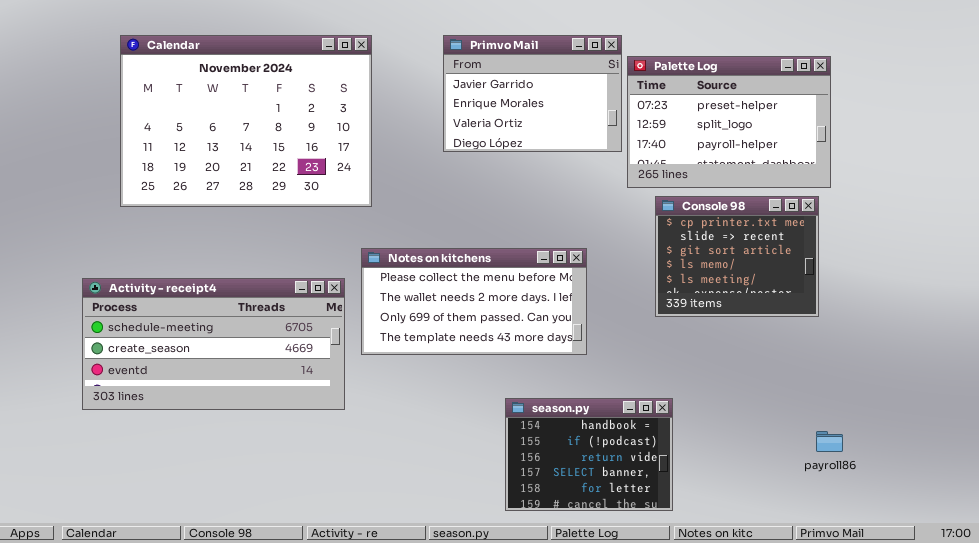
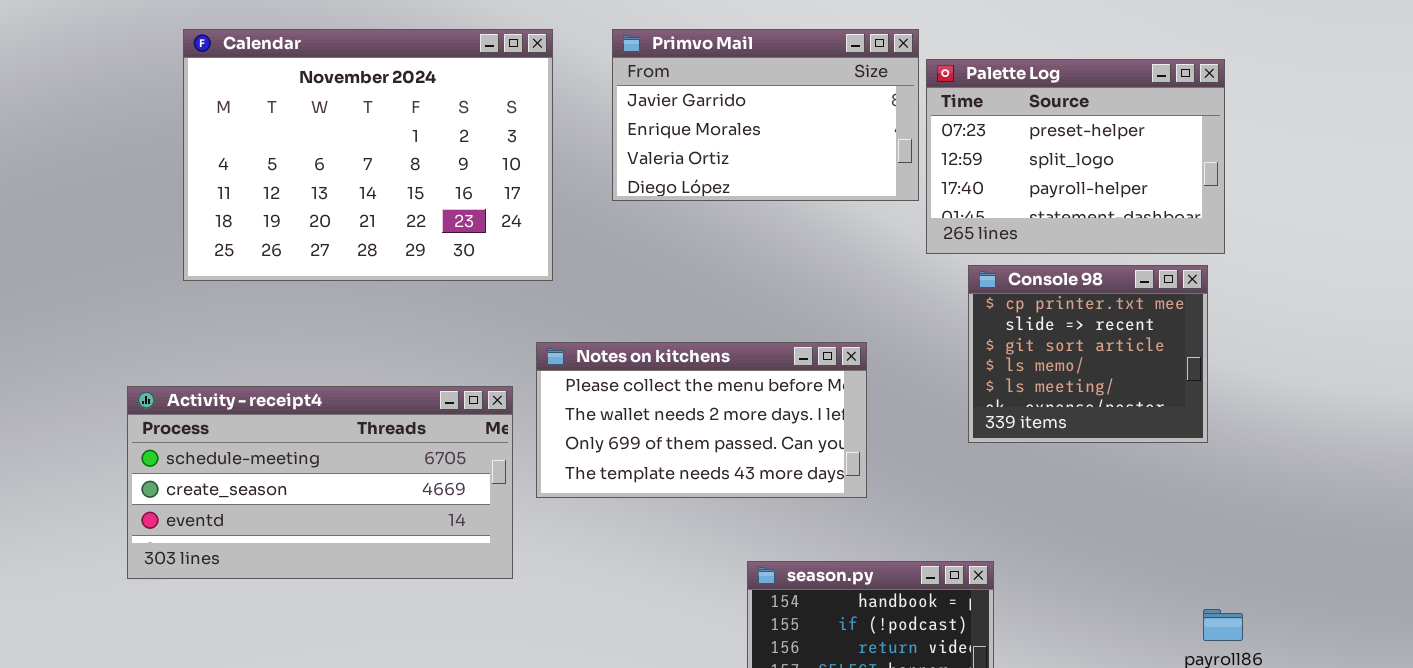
Primvo Mail: [443,35,622,152] -> [612,29,919,201], resized

